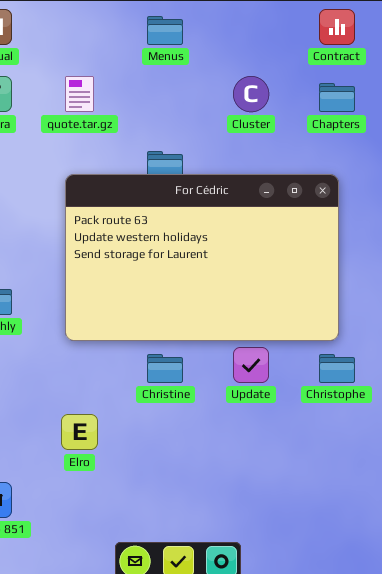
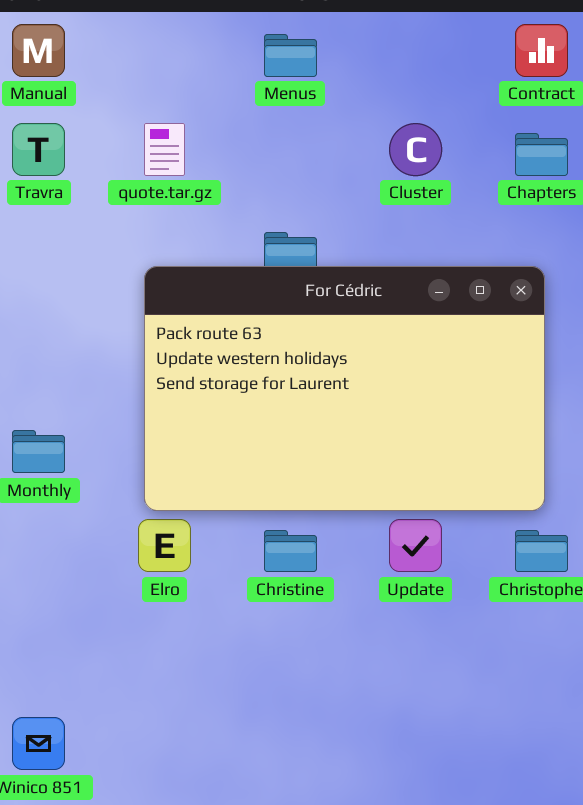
Elro: [61,414,98,450] -> [138,519,191,572], moved

